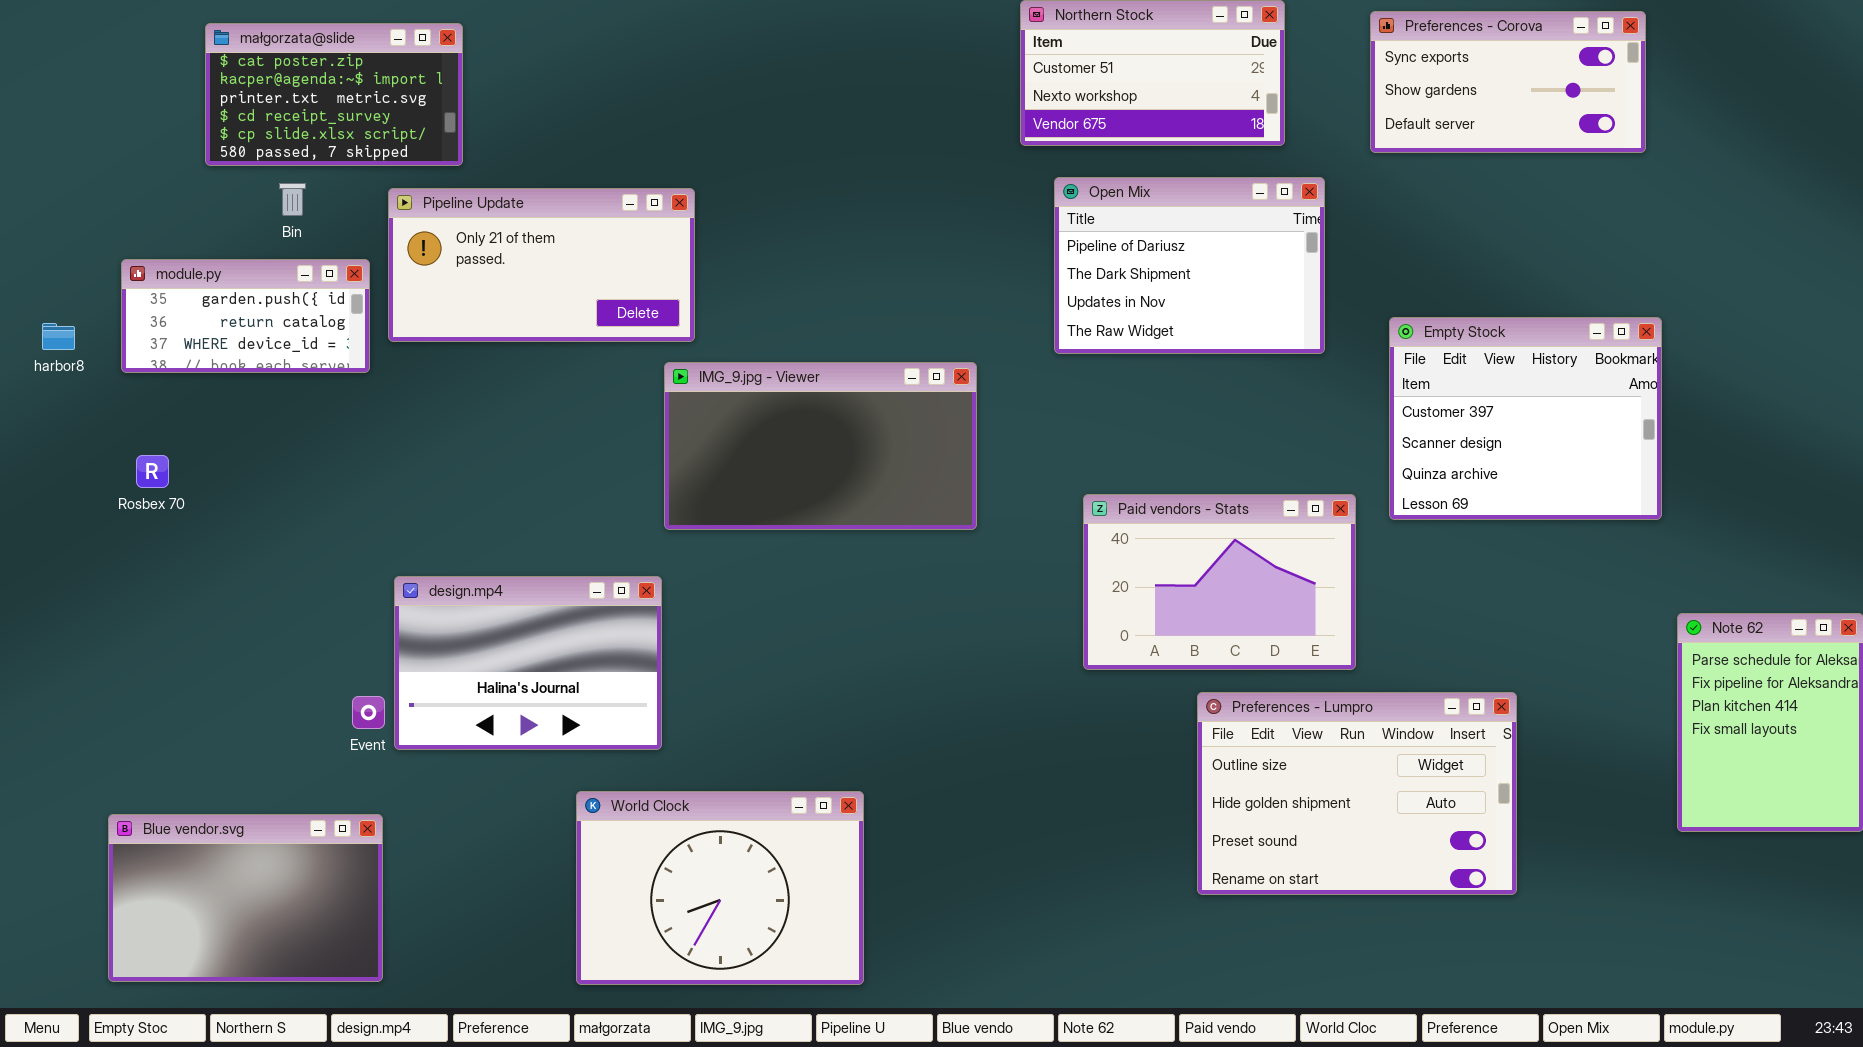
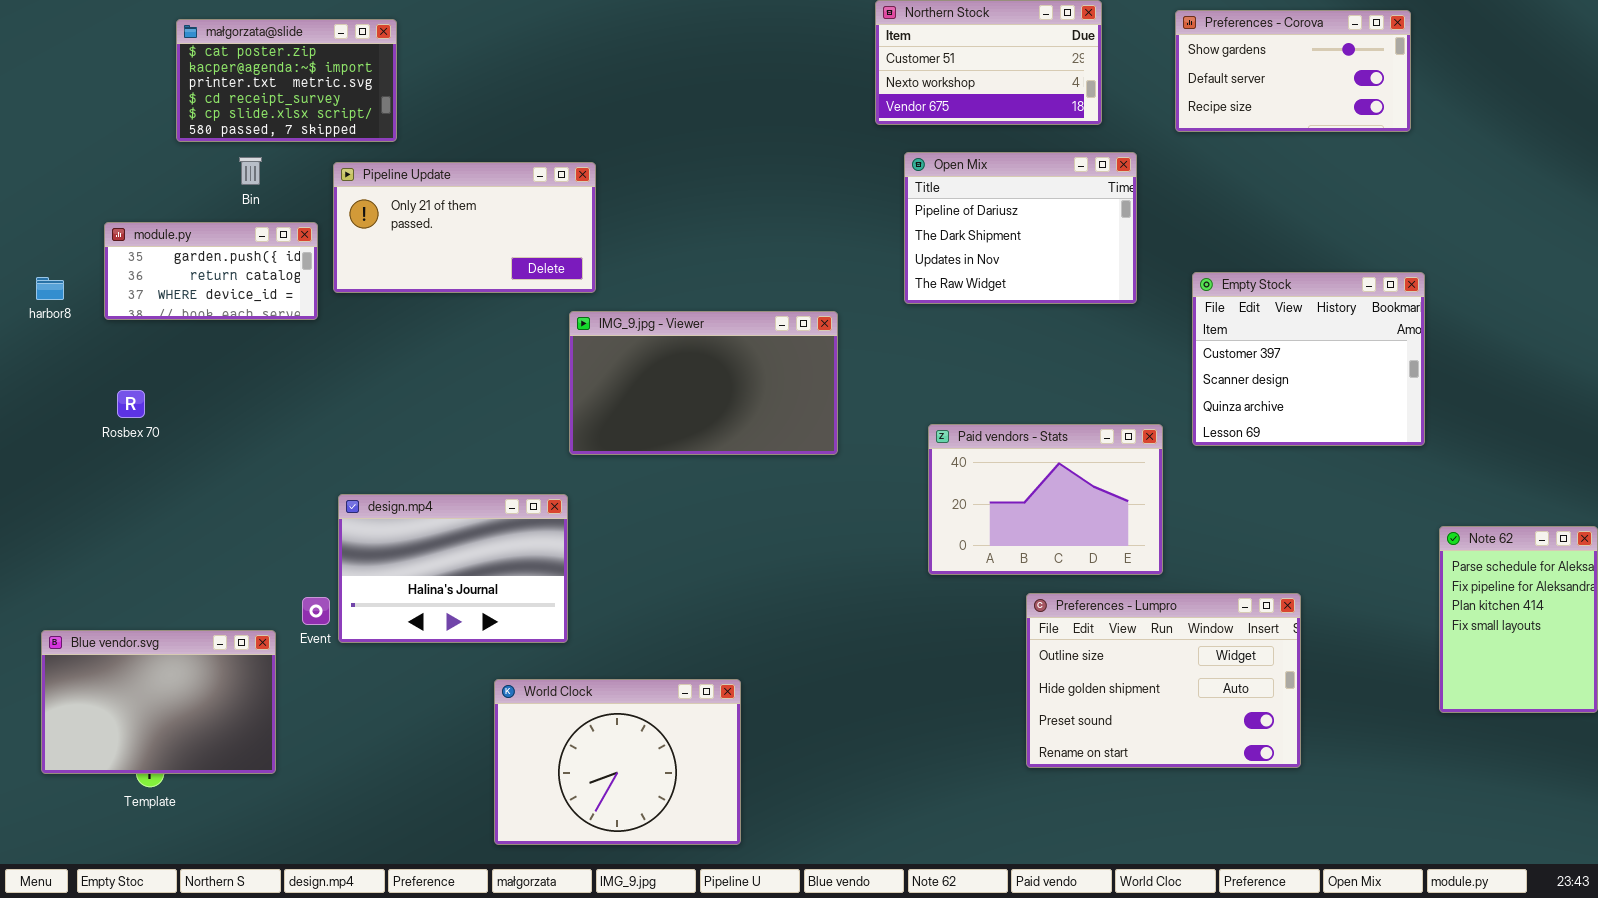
Preferences - Corova: [1370,11,1646,153] -> [1175,10,1411,132], scrolled down 1 row
Blue vendor.svg: [108,814,383,982] -> [41,630,276,774], moved

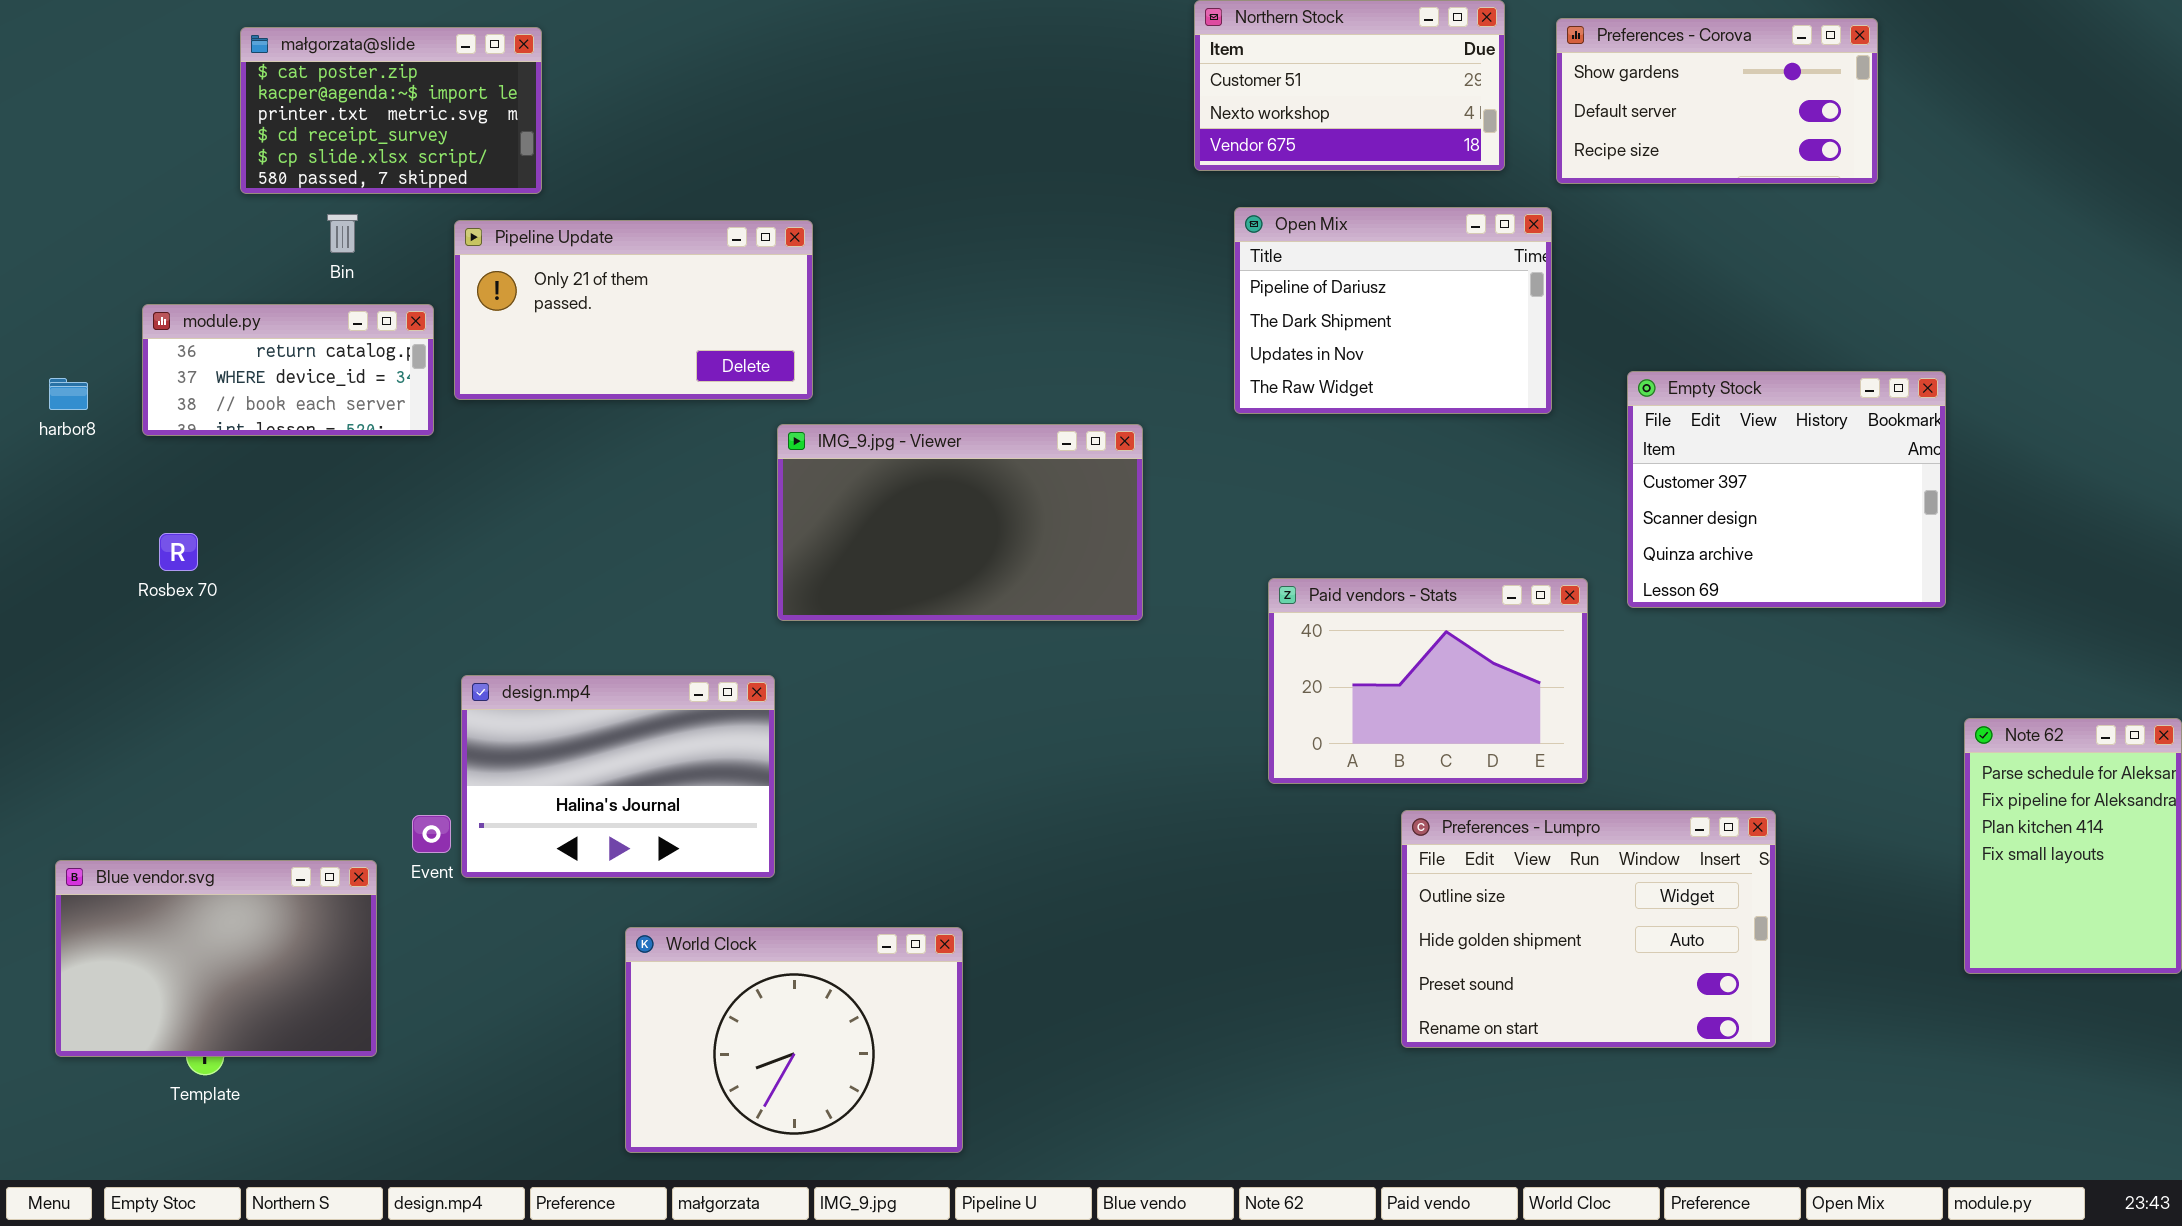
Preferences - Corova: [1175,10,1411,132] -> [1556,18,1878,184], moved
module.py: [104,222,318,320] -> [142,304,434,436], scrolled down 1 row
World Clock: [494,679,741,845] -> [625,927,963,1153], moved

